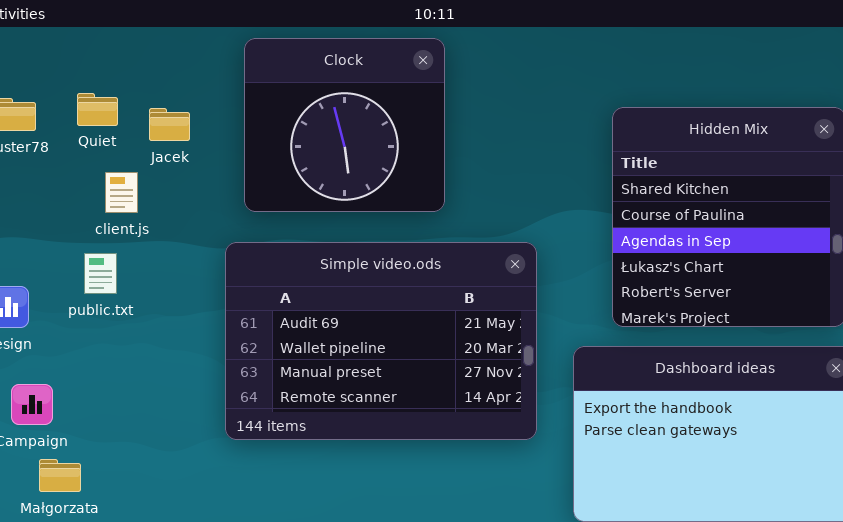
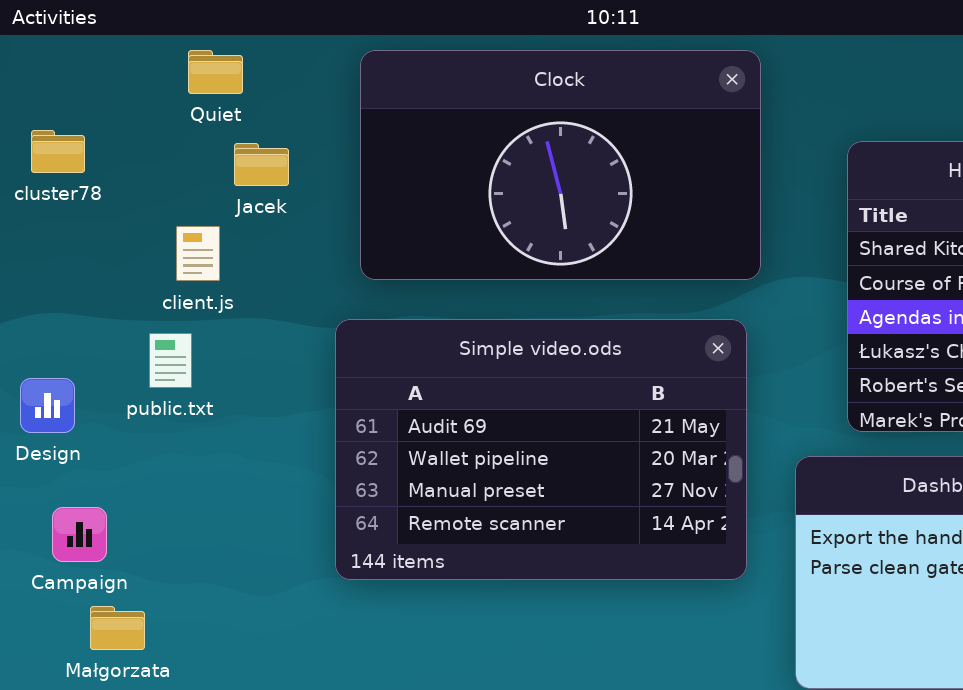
Clock: [244,38,445,212] -> [360,50,761,280], resized
Quiet: [77,93,118,126] -> [188,50,243,94], moved

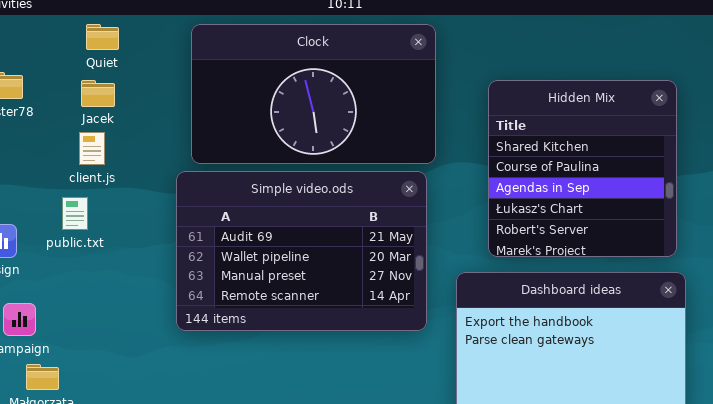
Jacek: [234,143,289,186] -> [81,80,115,107], moved
Simple video.ods: [335,319,747,580] -> [176,171,427,331], moved

